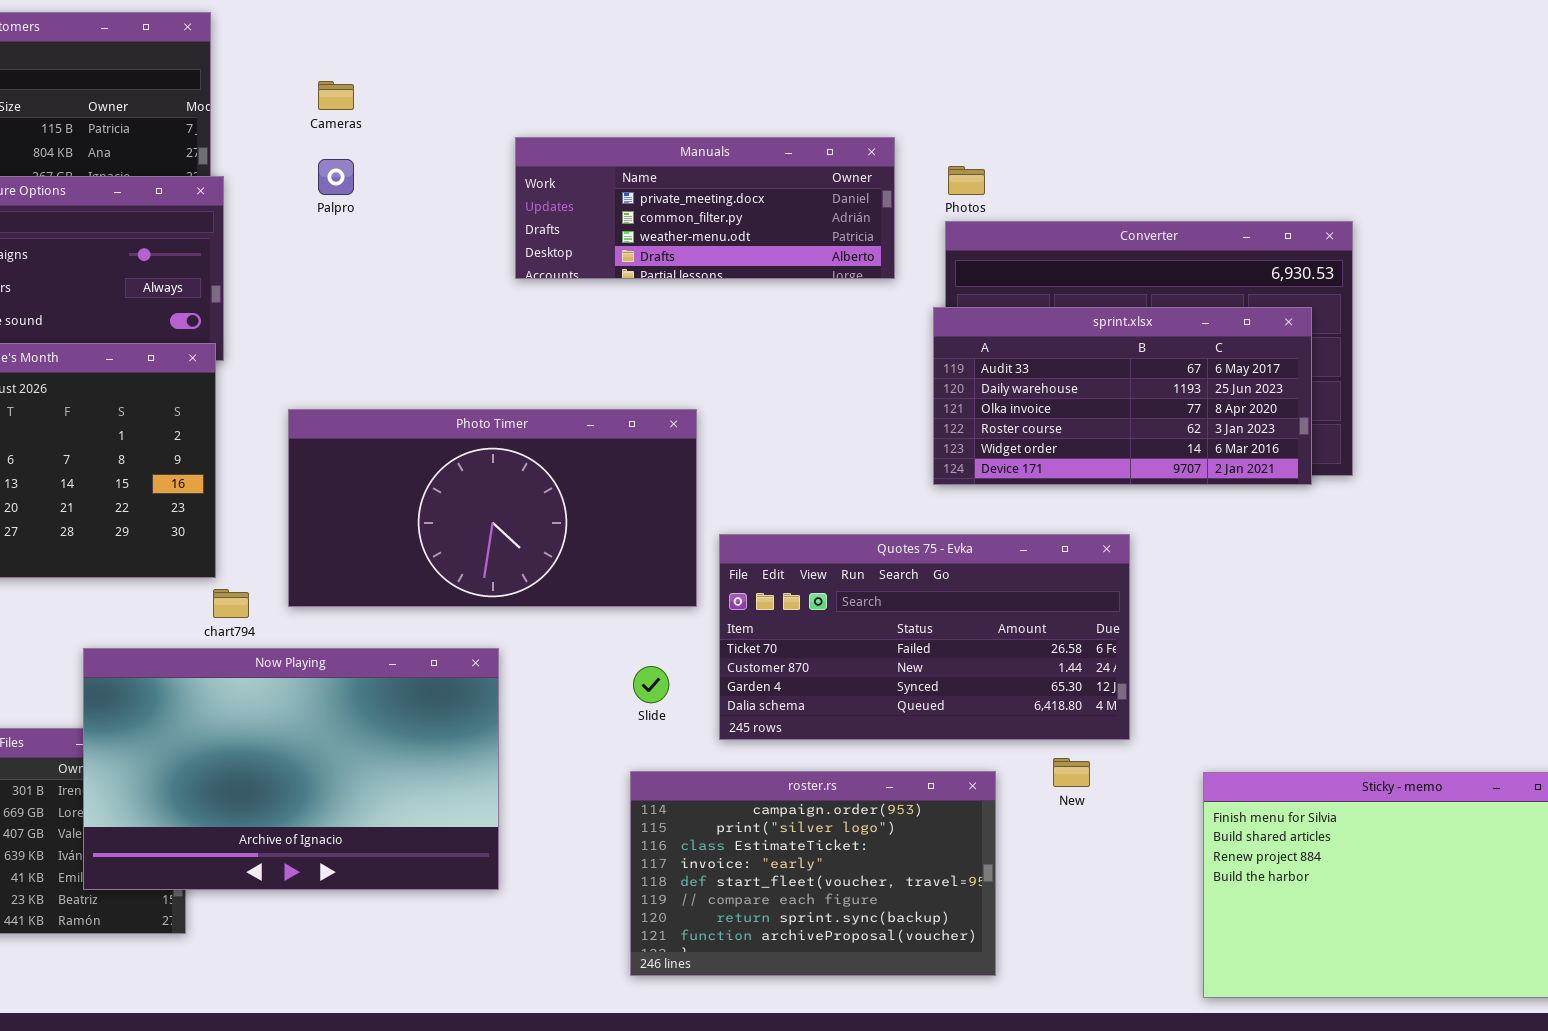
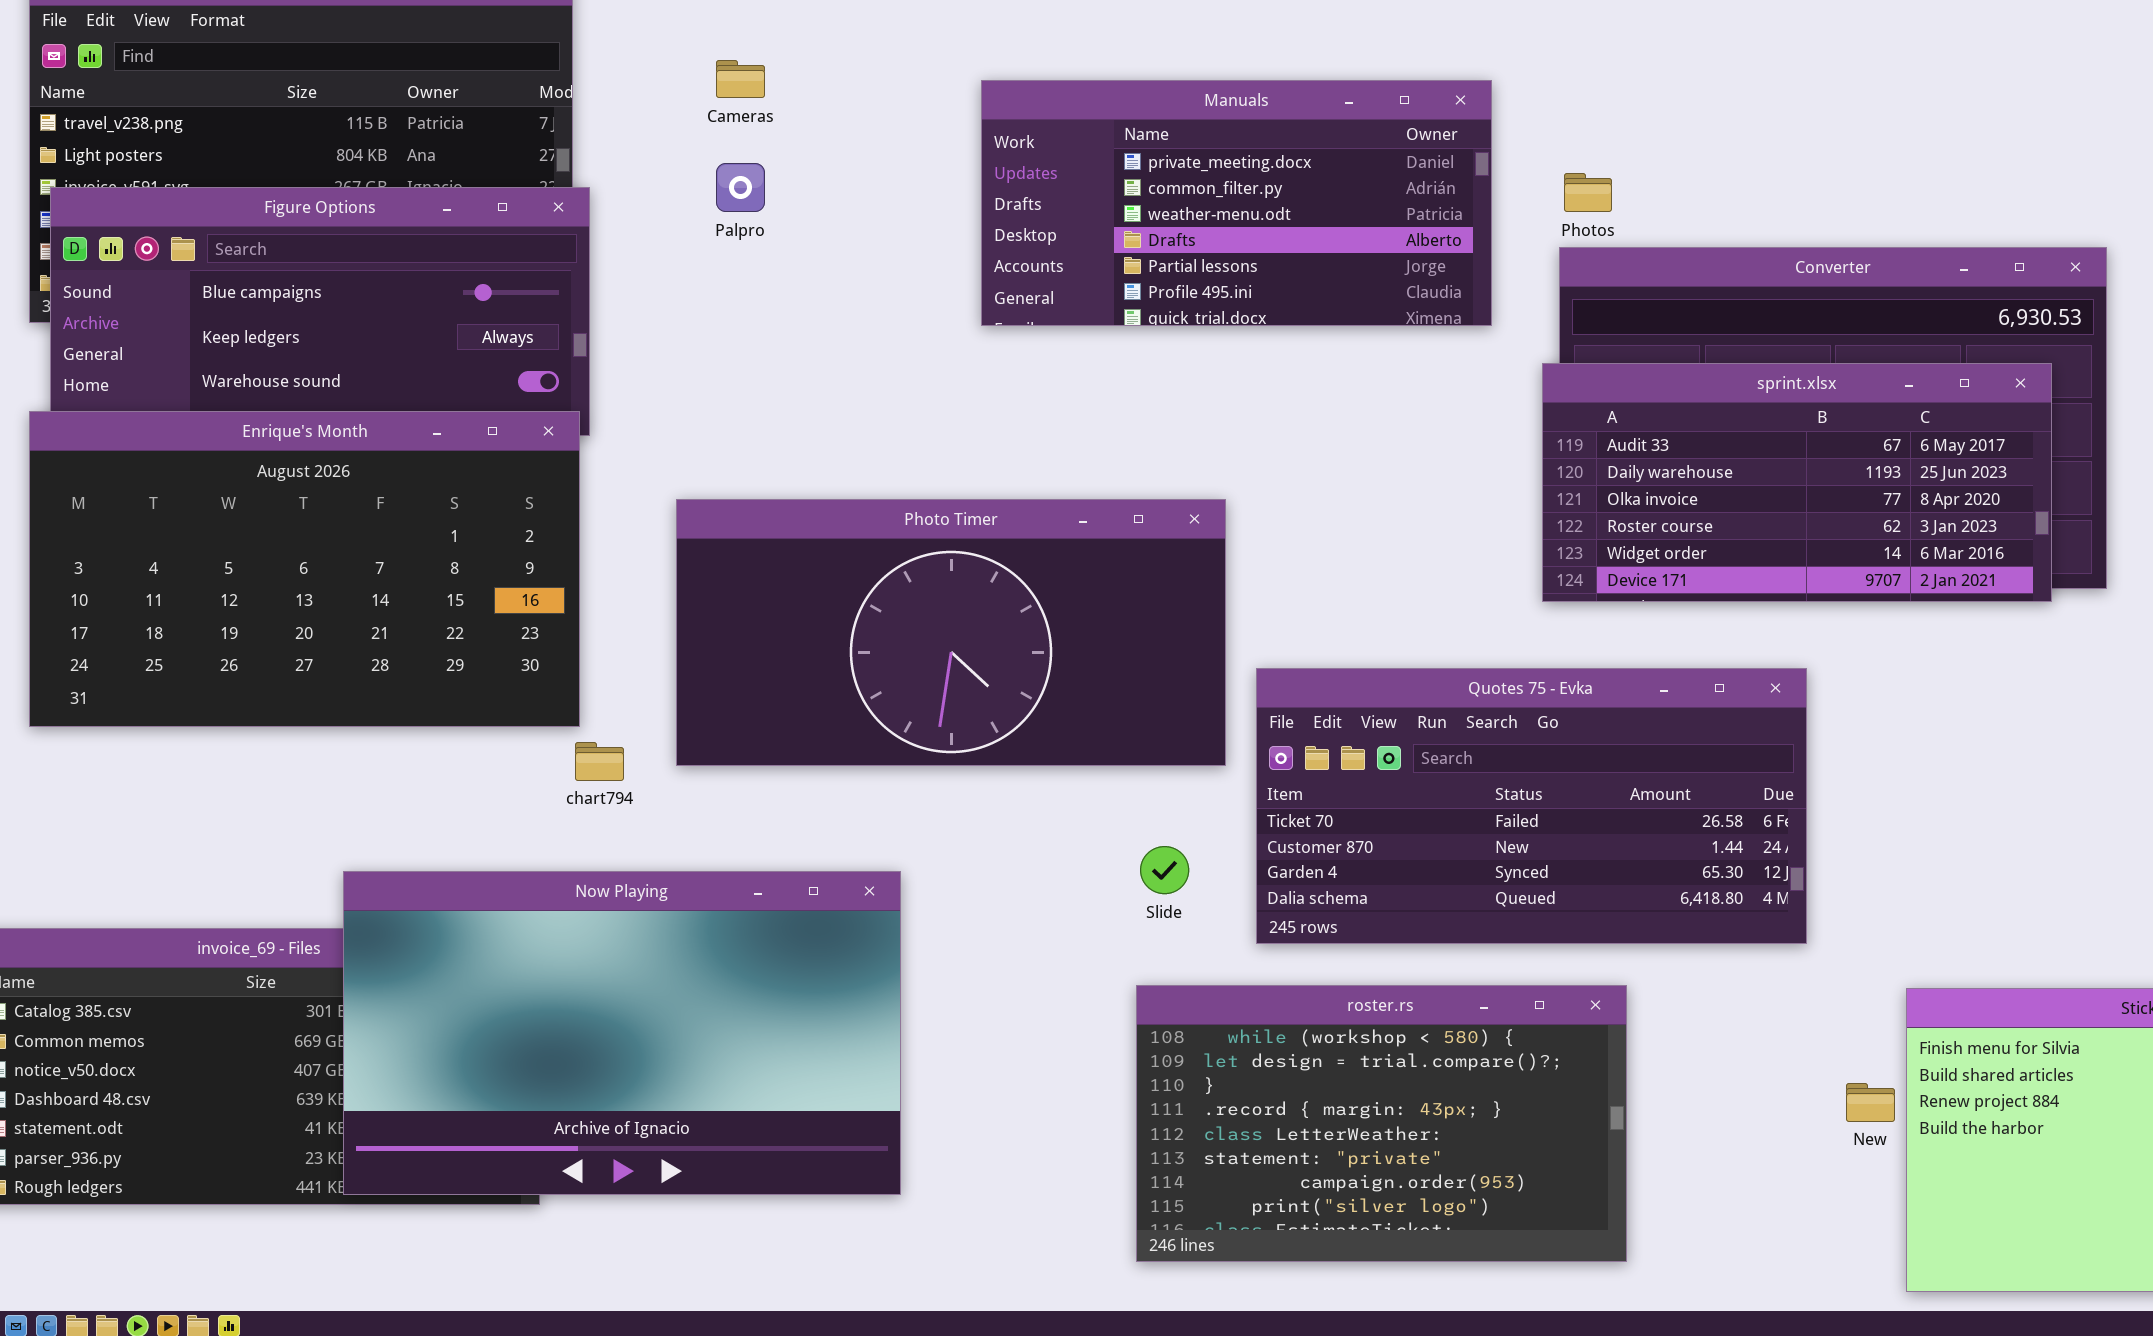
Manuals: [515,137,895,279] -> [981,80,1492,326], resized
Now Playing: [83,648,499,890] -> [343,871,901,1195], moved
New: [1053,758,1090,787] -> [1846,1083,1895,1122], moved
roster.rs: [630,771,996,976] -> [1136,985,1627,1262], scrolled up 6 rows

